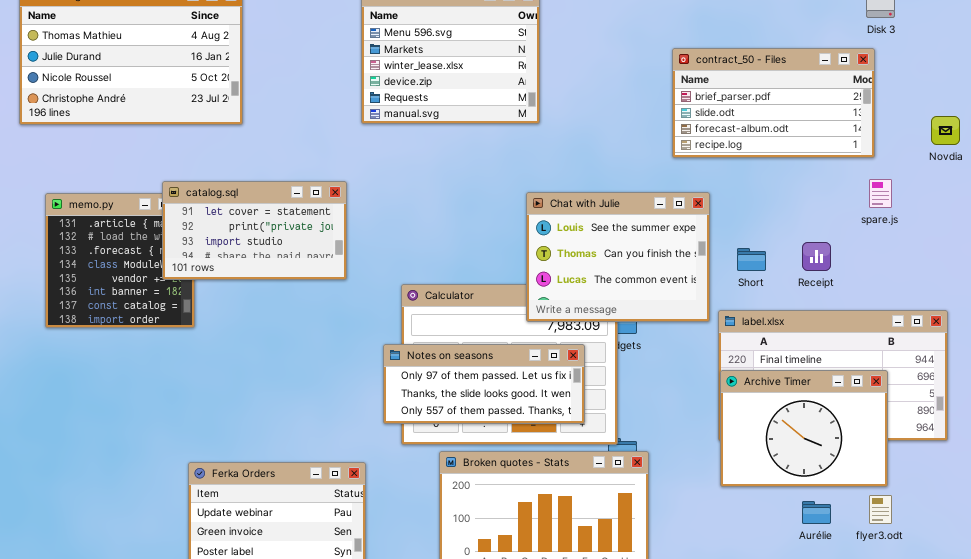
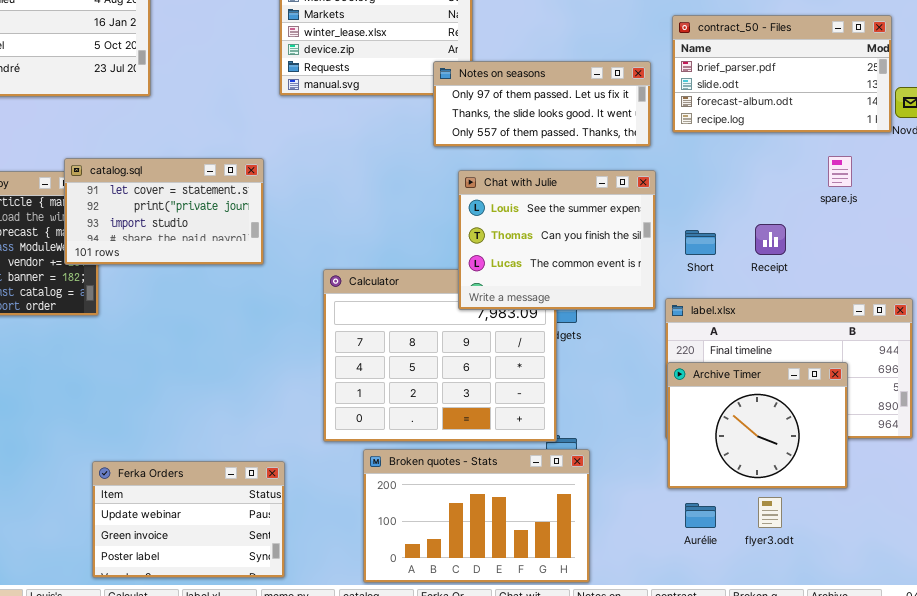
contract_50 - Files: [672,48,875,158] -> [672,15,892,133], moved
Notes on seasons: [383,344,585,424] -> [433,61,651,147], moved
flyer3.odt: [869,495,892,524] -> [758,497,782,528], moved
Aurélie: [802,501,831,524] -> [685,503,716,528], moved

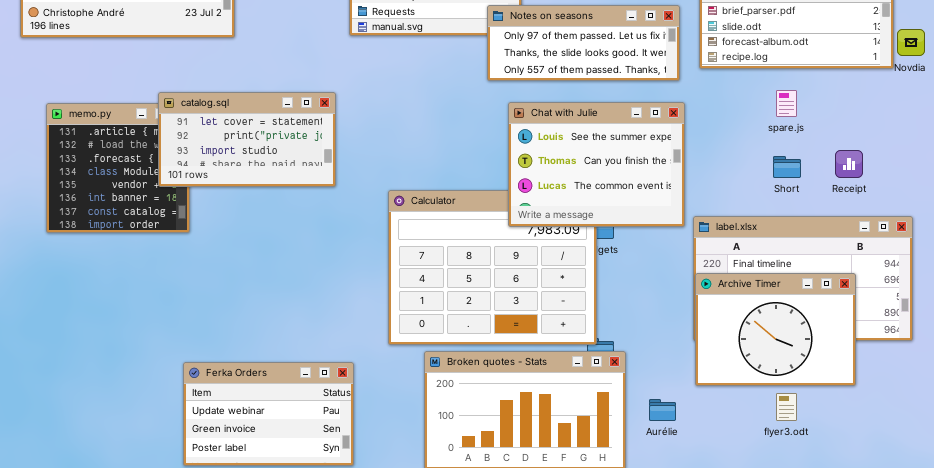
spare.js: [828,156,852,187] -> [776,90,797,117], moved
Receipt: [755,224,786,255] -> [835,150,863,178], moved
Short: [685,230,716,255] -> [773,156,801,178], moved
Aurélie: [685,503,716,528] -> [649,399,676,421], moved

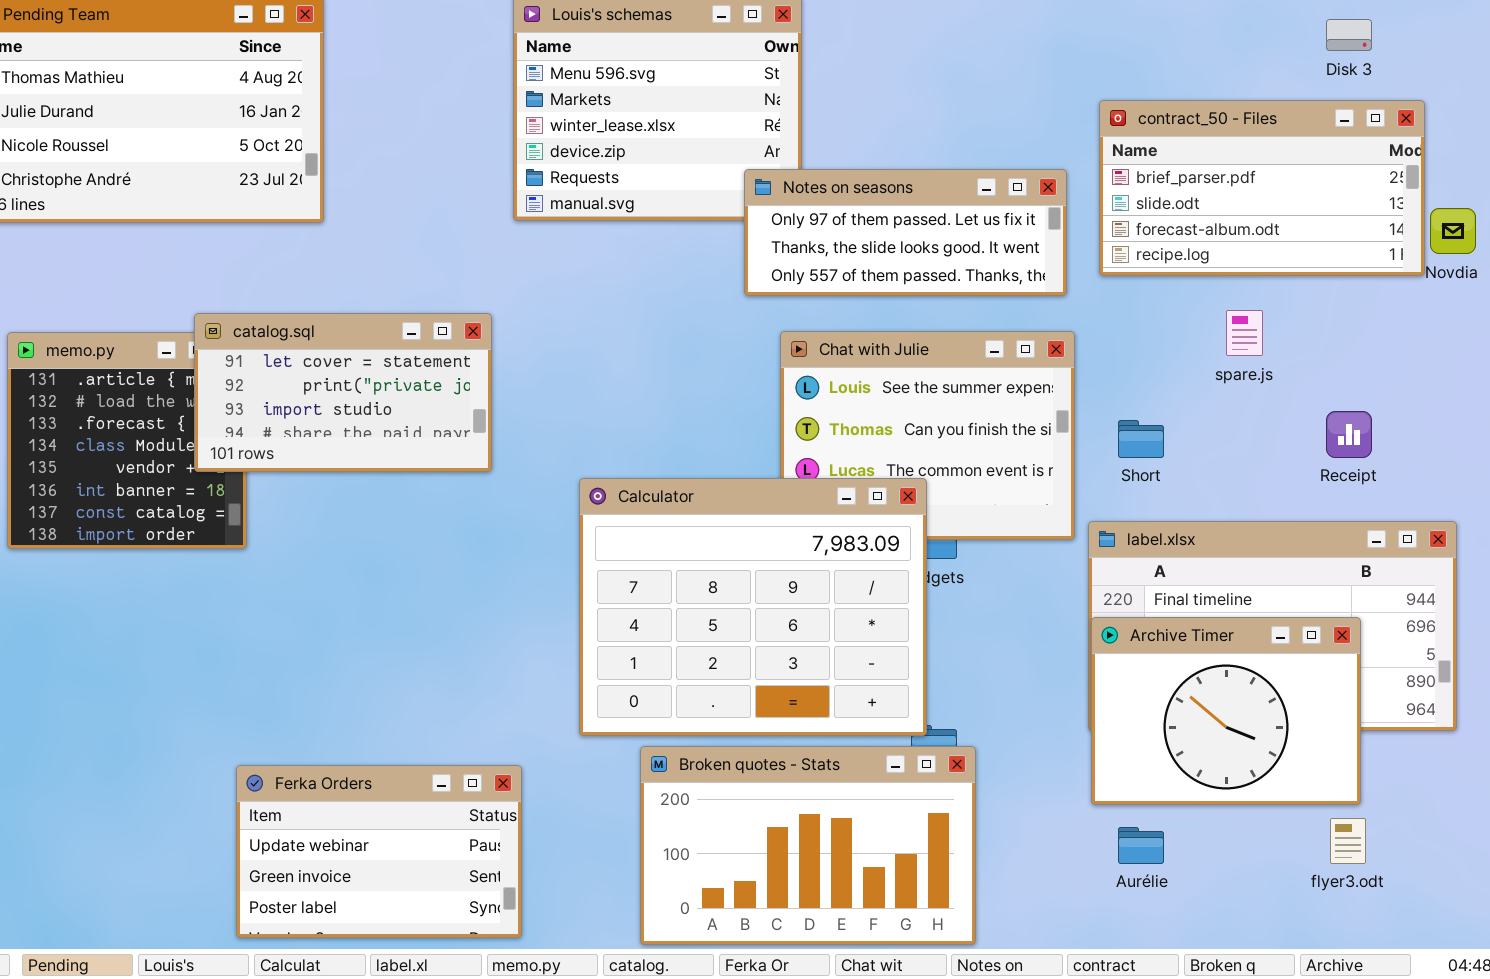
Short: [773,156,801,178] -> [1118,420,1164,458], moved
Calculator: [388,190,597,345] -> [579,478,927,736], raised
flyer3.odt: [776,393,797,421] -> [1330,818,1366,864], moved
Aurélie: [649,399,676,421] -> [1118,827,1164,864], moved

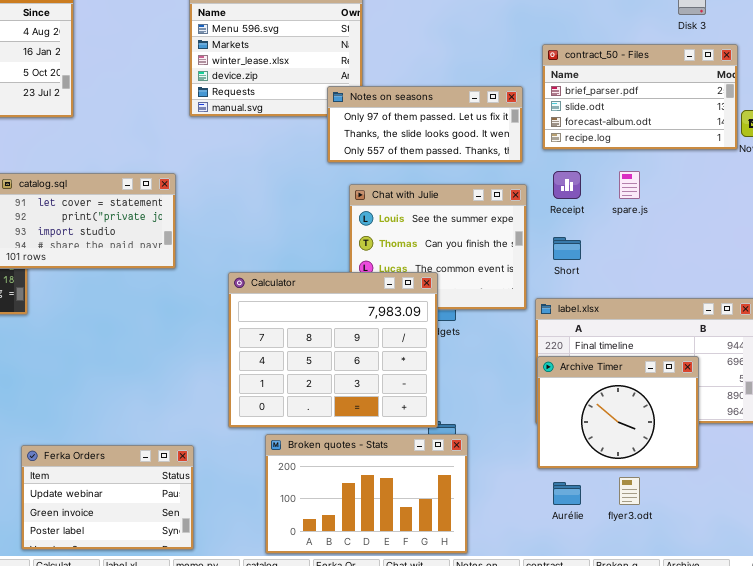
Receipt: [1326,411,1372,458] -> [553,171,581,199], moved
flyer3.odt: [1330,818,1366,864] -> [619,477,640,505], moved

